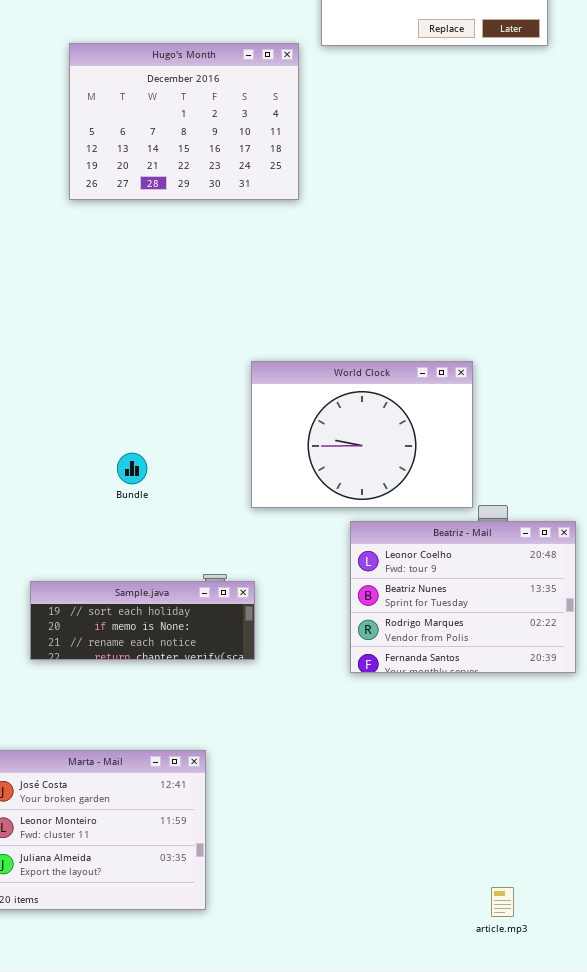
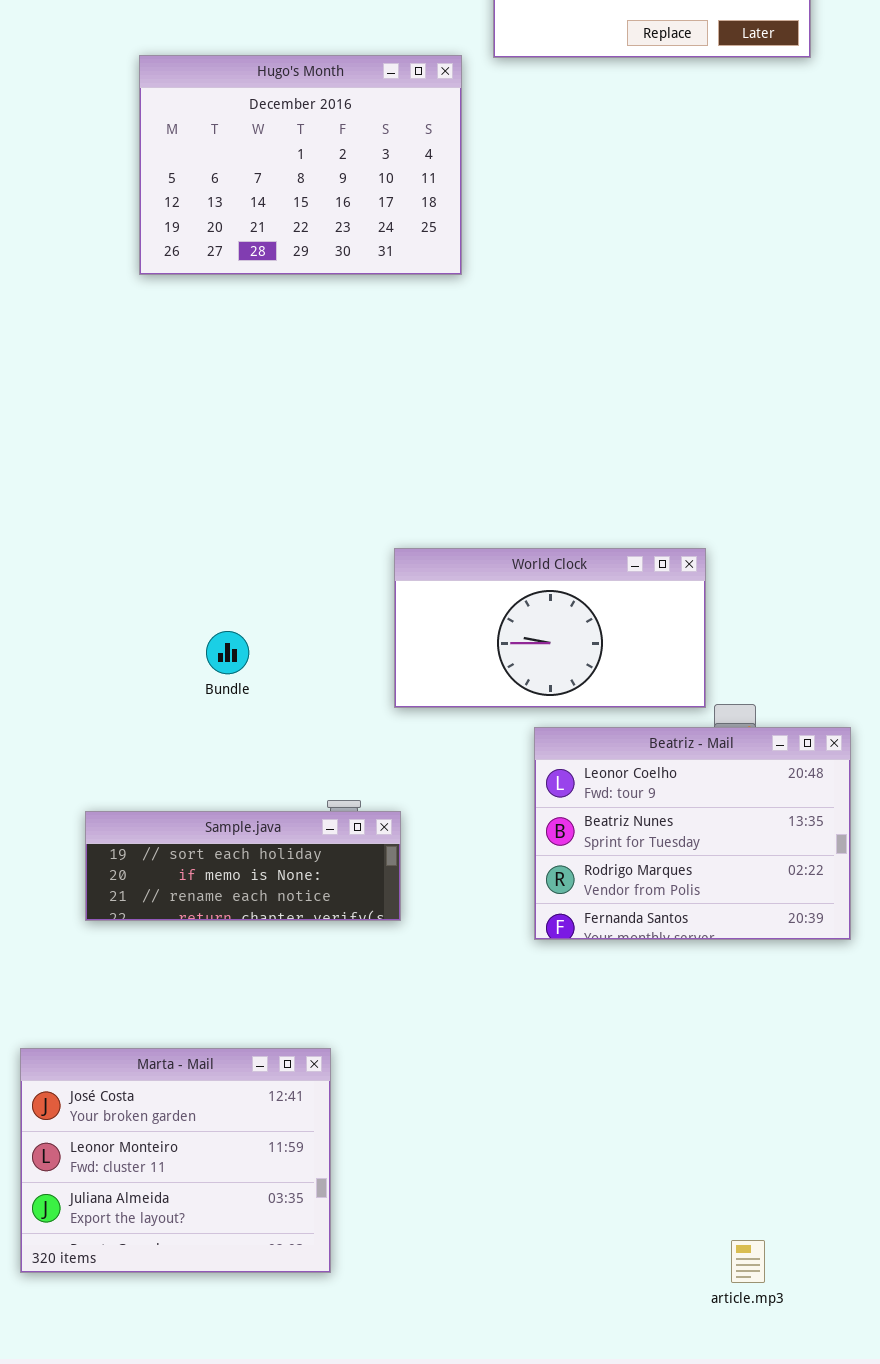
World Clock: [251,361,473,508] -> [394,548,706,708], resized

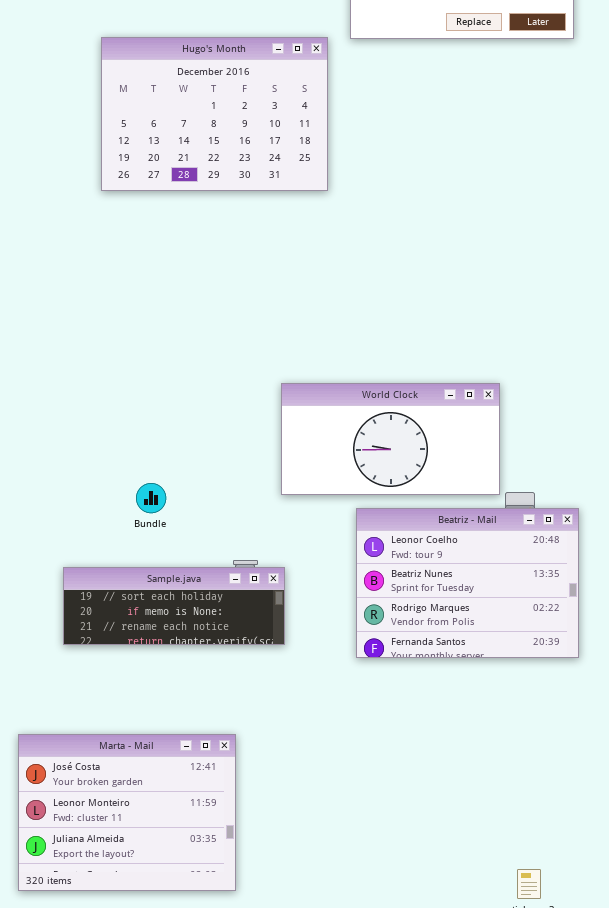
Bundle: [206,631,249,674] -> [136,483,166,513], moved
Beatriz - Mail: [534,727,851,940] -> [356,508,579,658], moved

